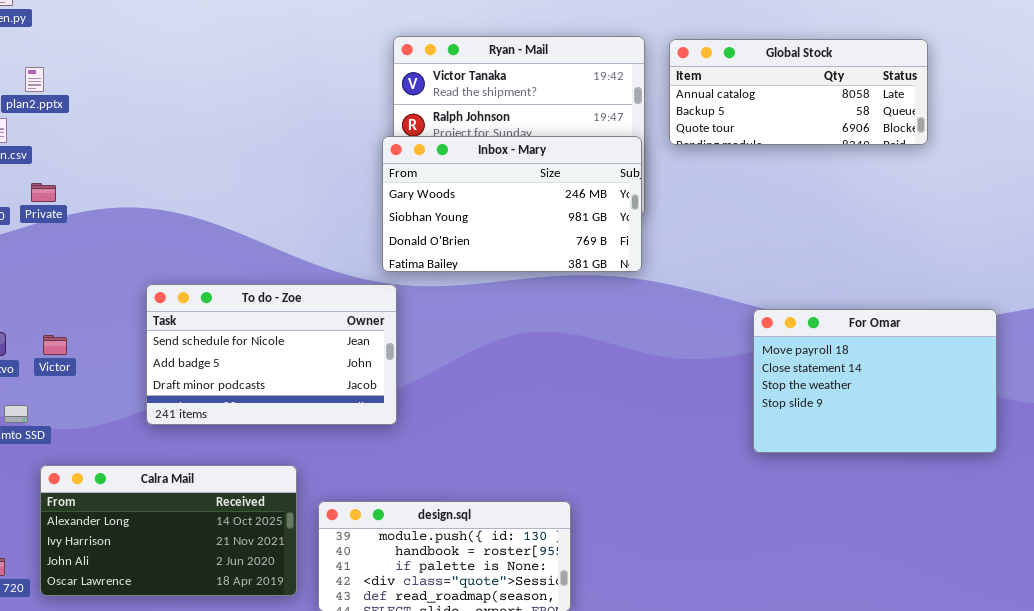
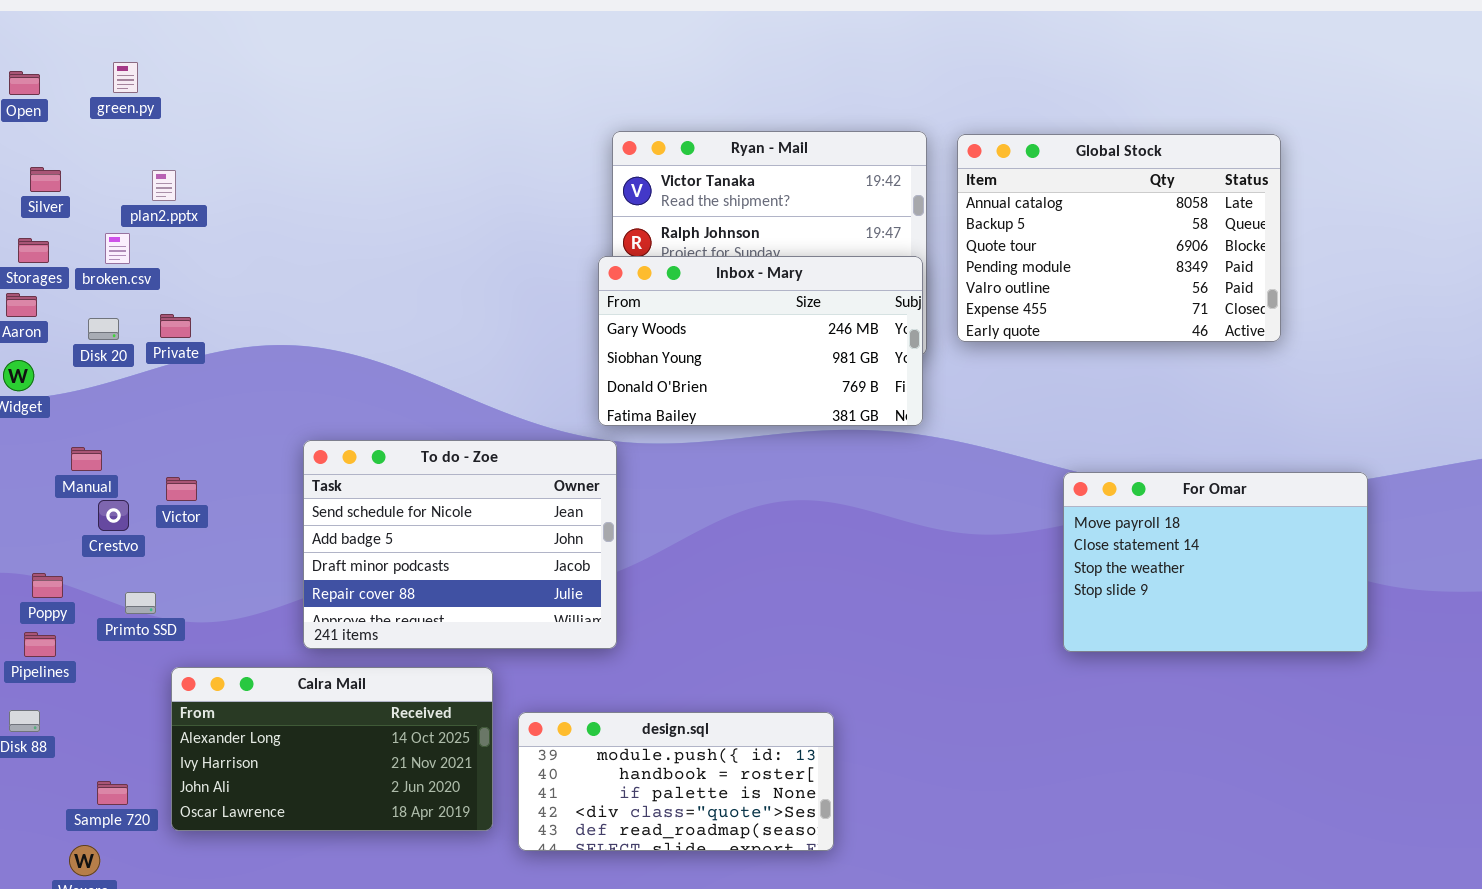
Global Stock: [669,39,928,145] -> [957,134,1281,342], resized
To do - Zoe: [146,284,397,425] -> [303,440,617,649], resized
Victor: [43,335,67,355] -> [166,477,197,501], moved

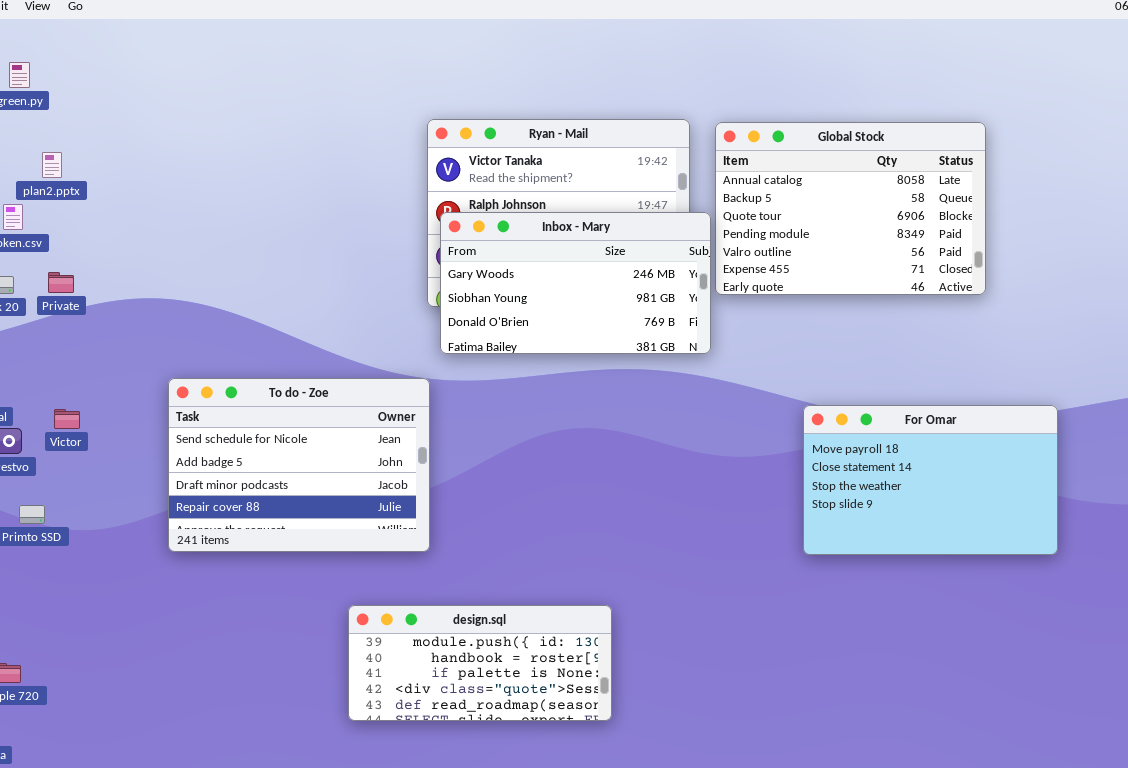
Inbox - Mary: [598,256,923,426] -> [440,212,711,354], moved
Calra Mail: [171,667,493,831] -> none, closed

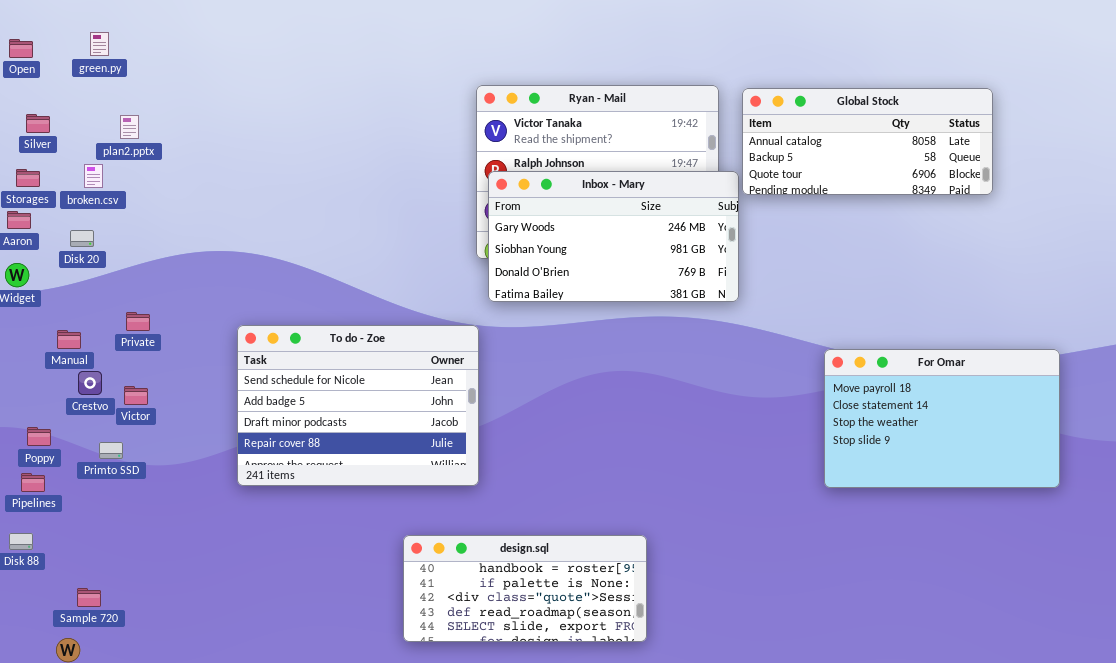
Global Stock: [715,122,986,295] -> [742,88,993,195], resized
Private: [48,272,74,293] -> [126,312,150,331], moved
Victor: [54,409,80,429] -> [124,386,148,405], moved
design.sql: [348,605,612,721] -> [403,535,647,642], scrolled down 1 row

